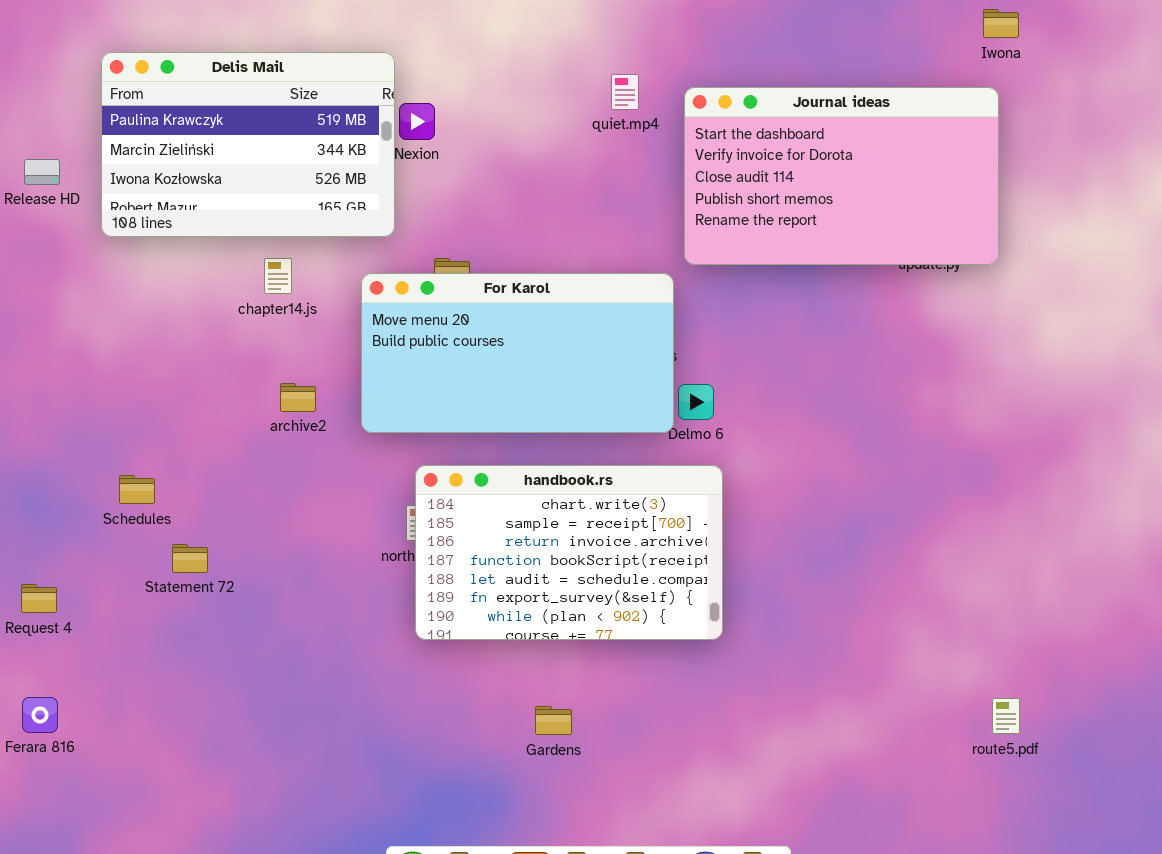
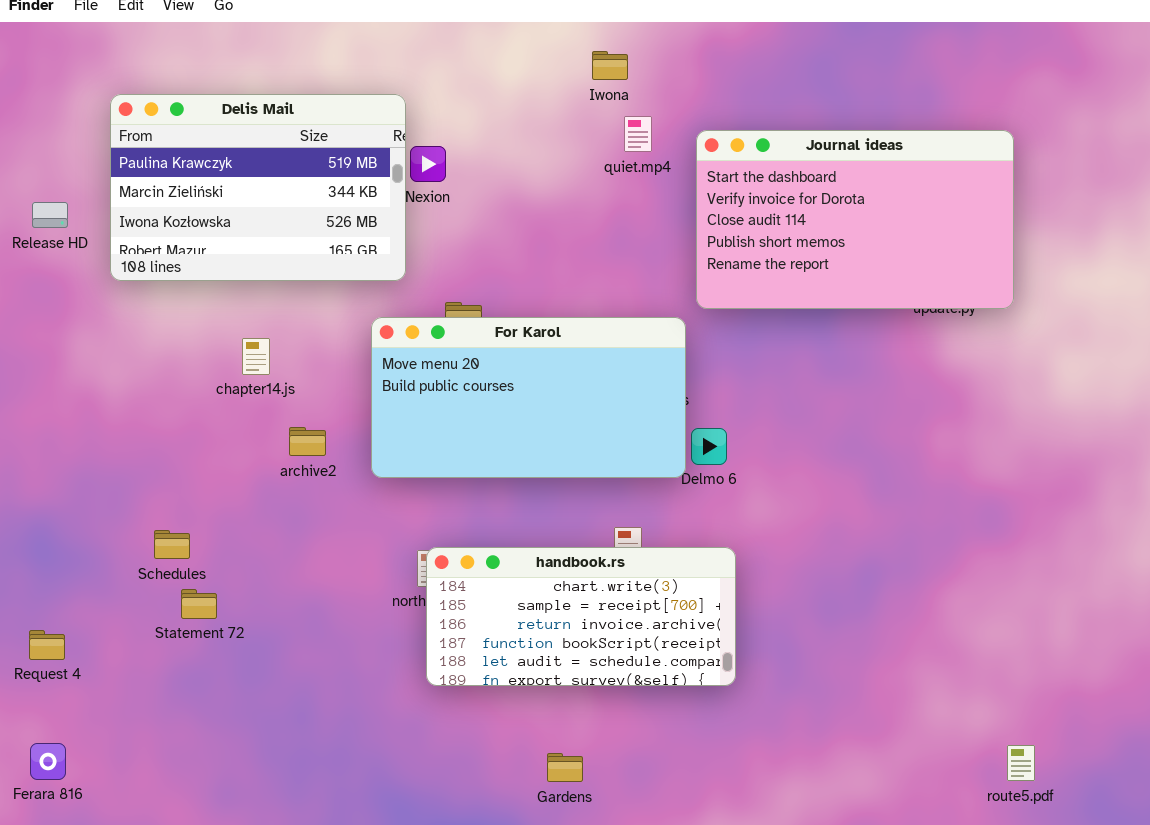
Iwona: [983,9,1019,38] -> [592,51,628,80], moved
chapter14.js: [264,258,292,294] -> [242,338,270,375], moved
handbook.rs: [415,465,723,640] -> [426,547,736,686], resized
Schedules: [119,475,155,504] -> [154,530,190,559], moved

